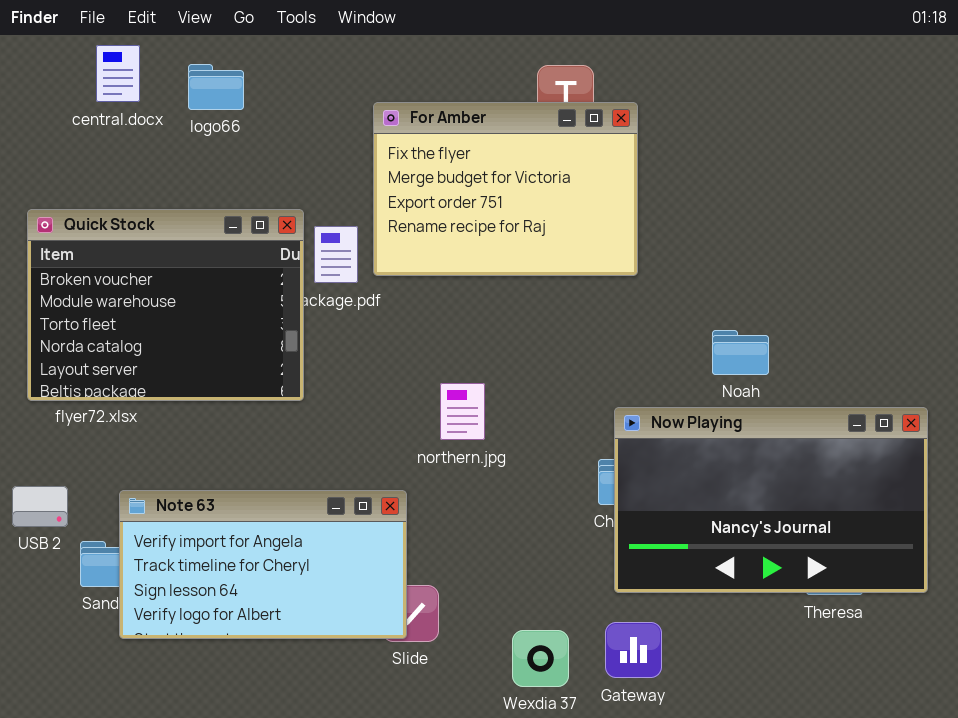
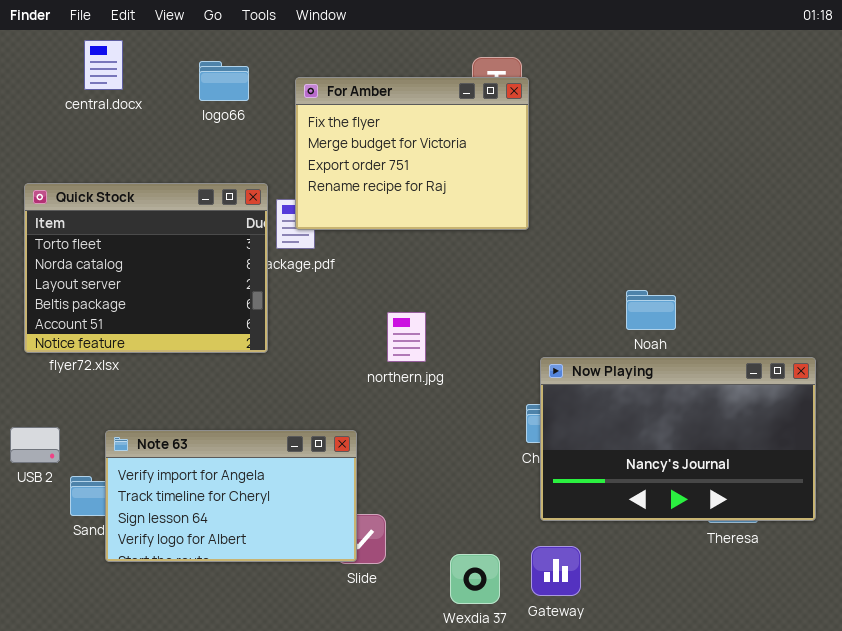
logo66: [188,64,244,110] -> [199,61,249,101], moved
For Amber: [373,102,638,276] -> [295,77,529,230], moved
Quick Stock: [27,209,304,401] -> [24,183,268,353], scrolled down 2 rows
northern.jpg: [440,383,485,440] -> [387,312,426,362], moved

